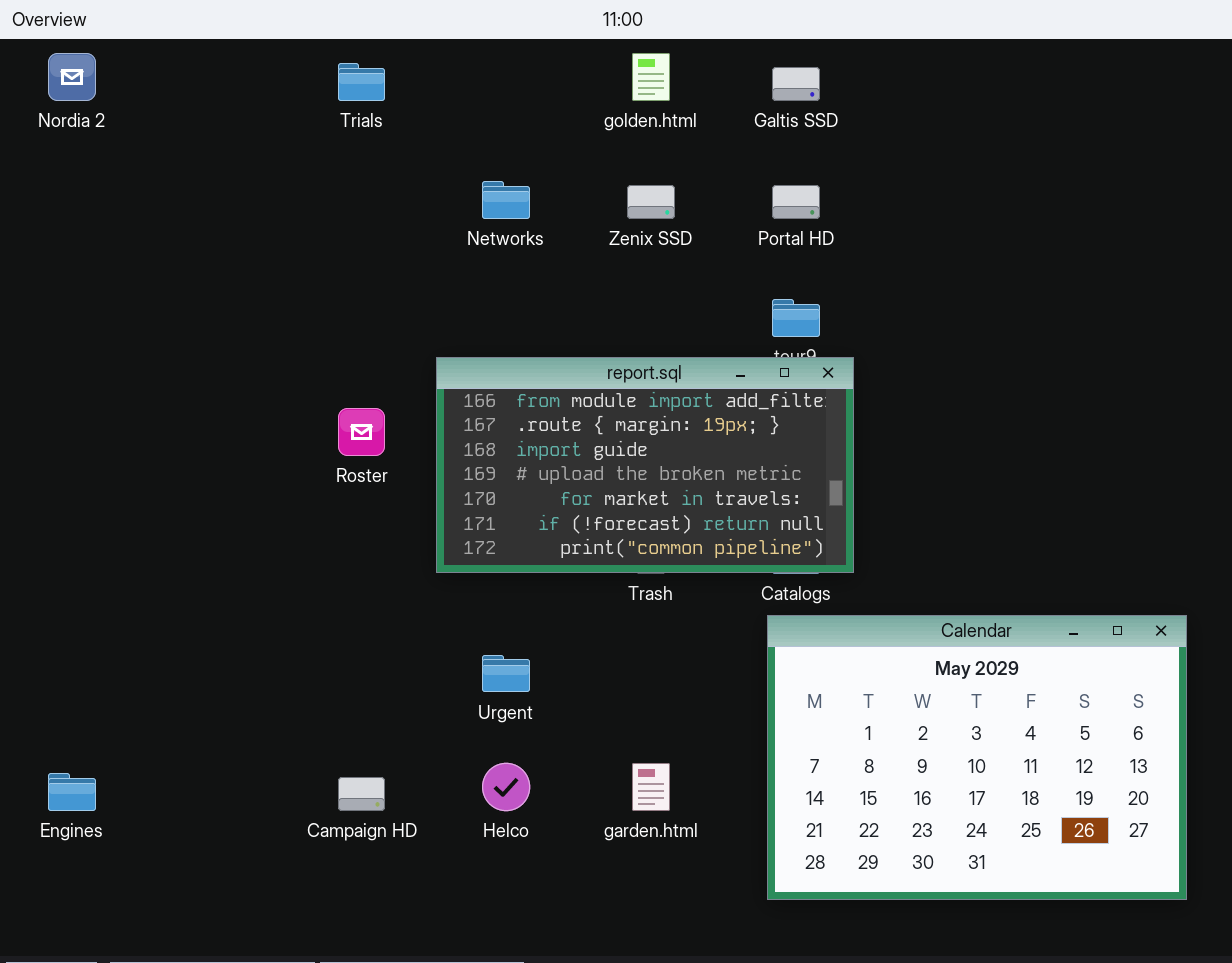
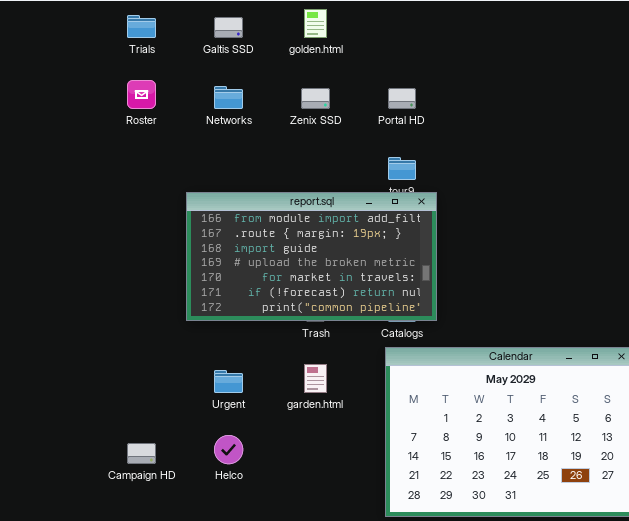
Galtis SSD: [772,67,820,101] -> [214,17,243,38], moved
Roster: [338,408,385,456] -> [127,80,156,109], moved
garden.html: [632,763,670,811] -> [304,364,327,393], moved

